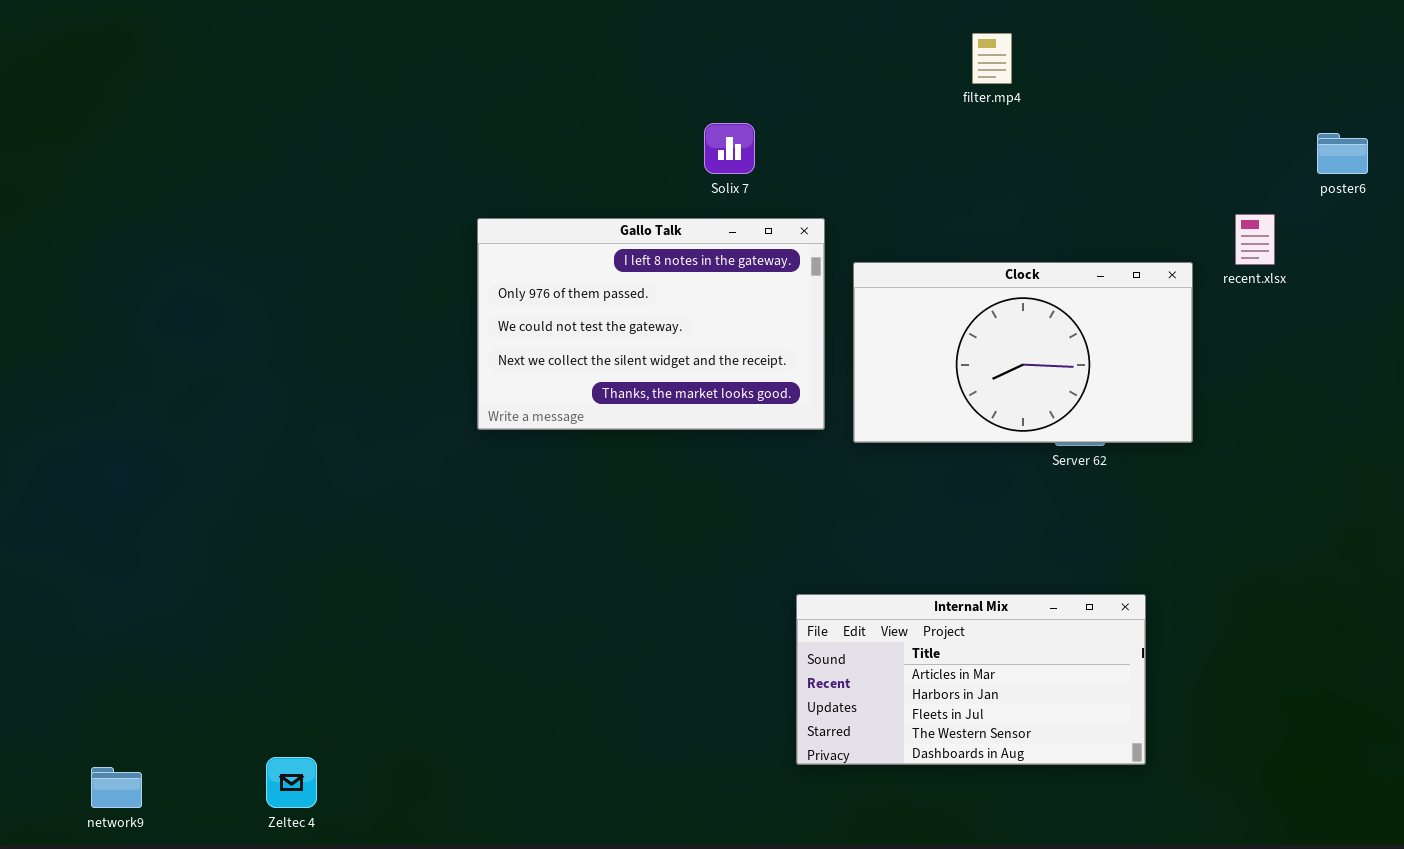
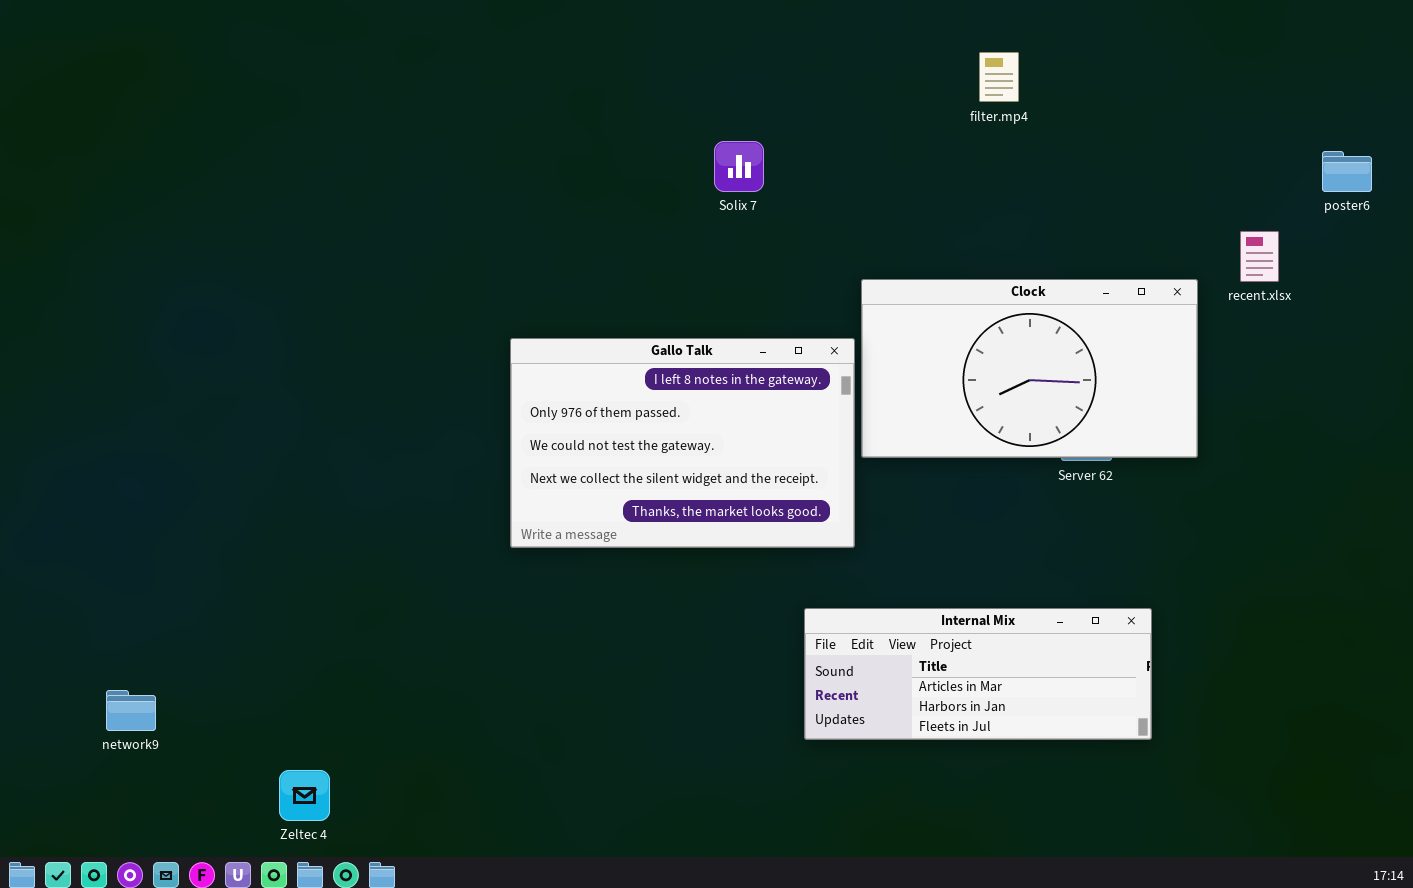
Gallo Talk: [477,218,825,430] -> [510,338,855,548], moved
Internal Mix: [796,594,1146,765] -> [804,608,1152,740], resized
network9: [91,767,142,808] -> [106,690,156,731], moved

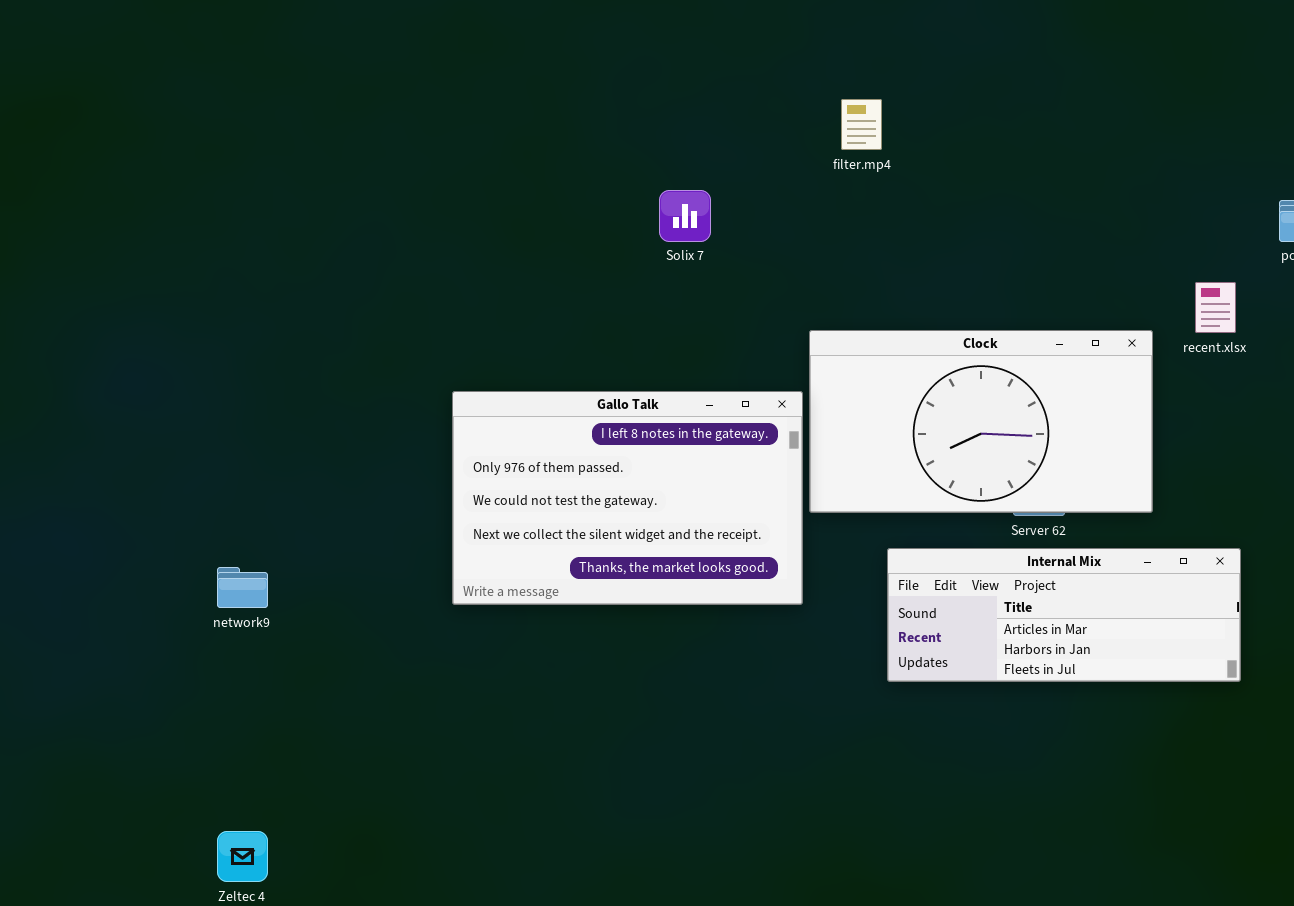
filter.mp4: [979,52,1019,102] -> [841,99,882,150], moved
Internal Mix: [804,608,1152,740] -> [887,548,1241,682], moved
network9: [106,690,156,731] -> [217,567,268,608], moved

